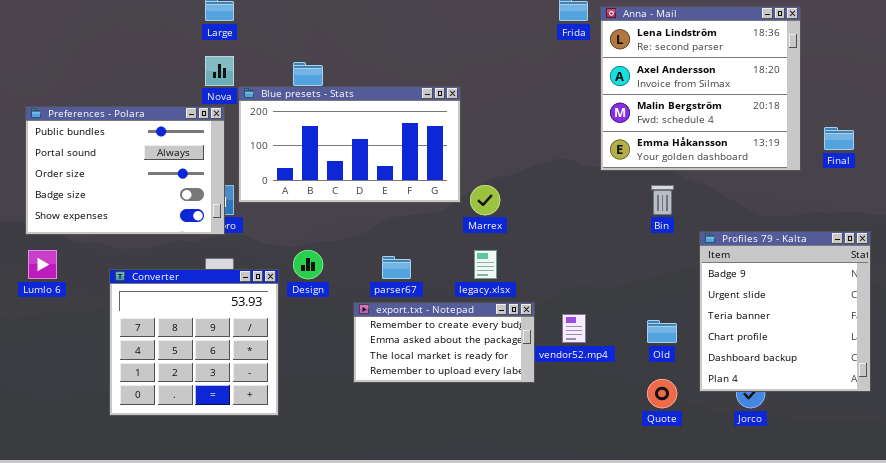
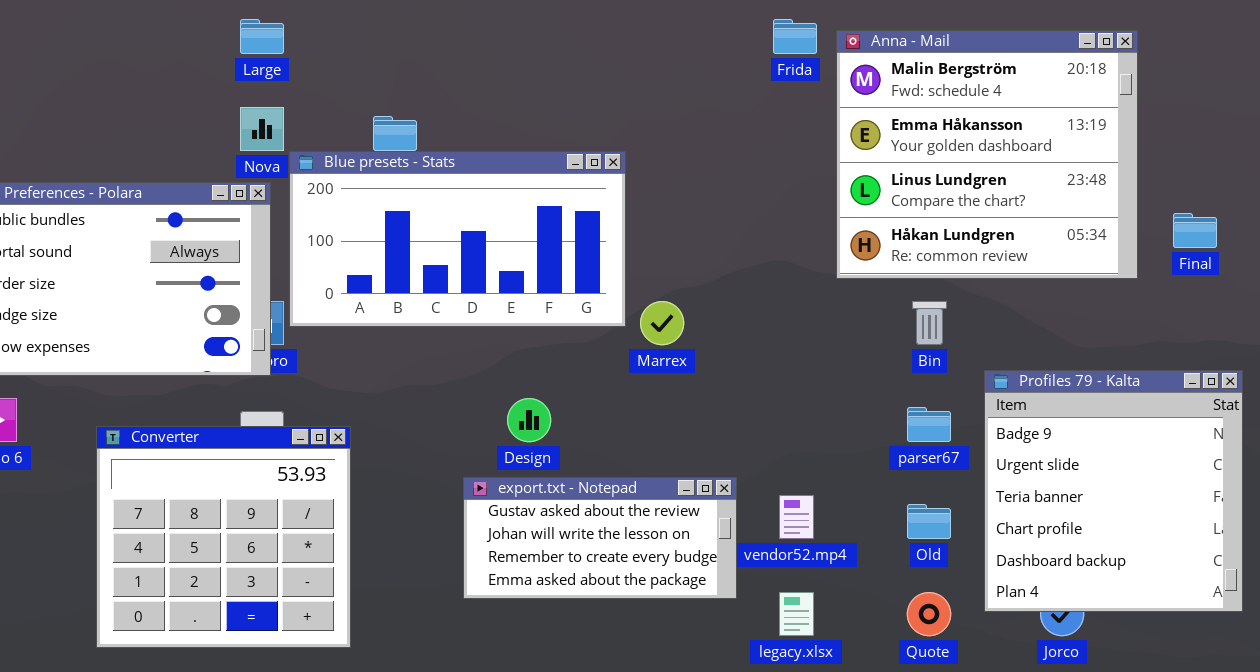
Anna - Mail: [600,6,801,171] -> [836,30,1138,279], scrolled down 2 rows
Design: [293,250,323,279] -> [507,398,551,442], moved
legacy.xlsx: [474,250,497,279] -> [779,592,814,636], moved
parser67: [382,256,411,279] -> [907,407,951,442], moved
export.txt - Notepad: [353,302,535,383] -> [463,477,737,599], scrolled up 2 rows

